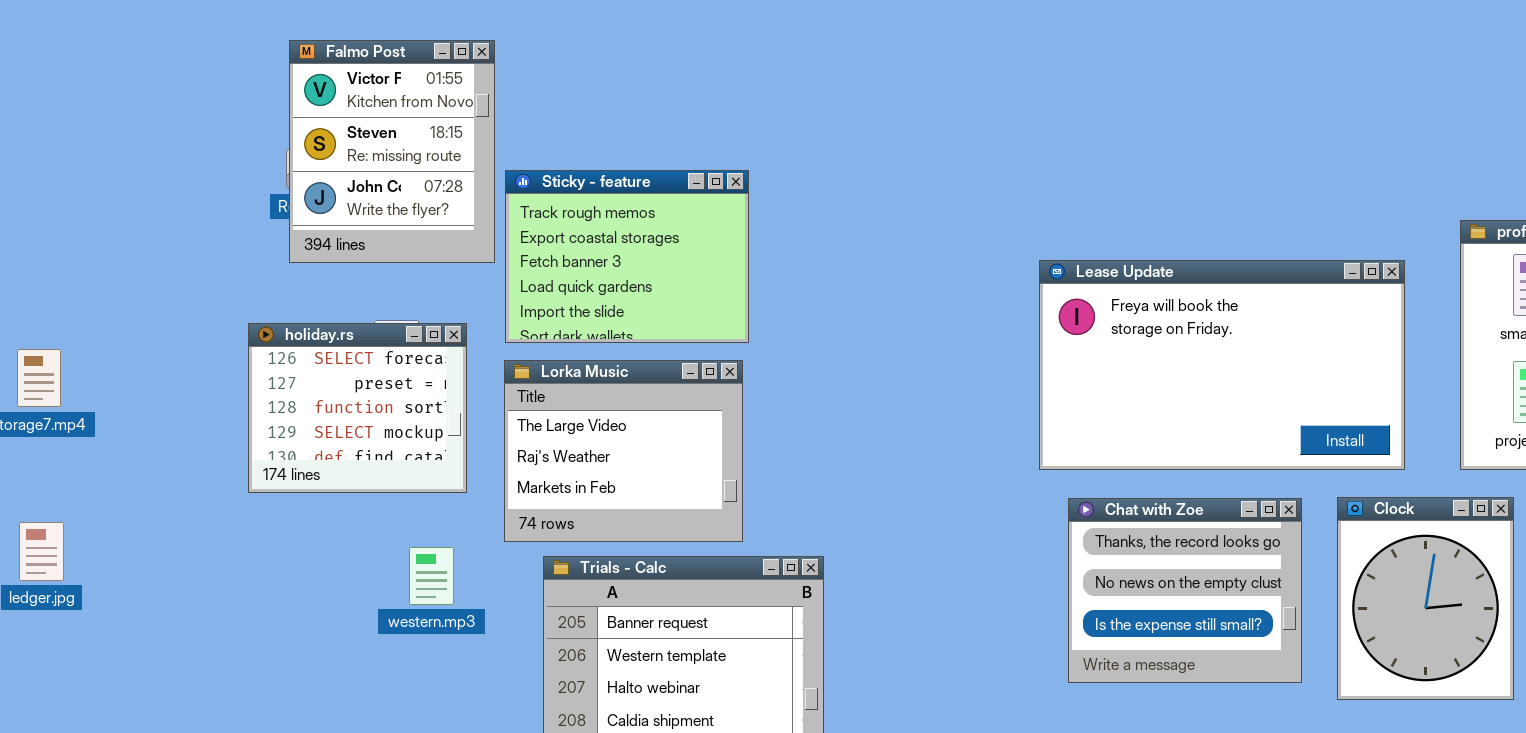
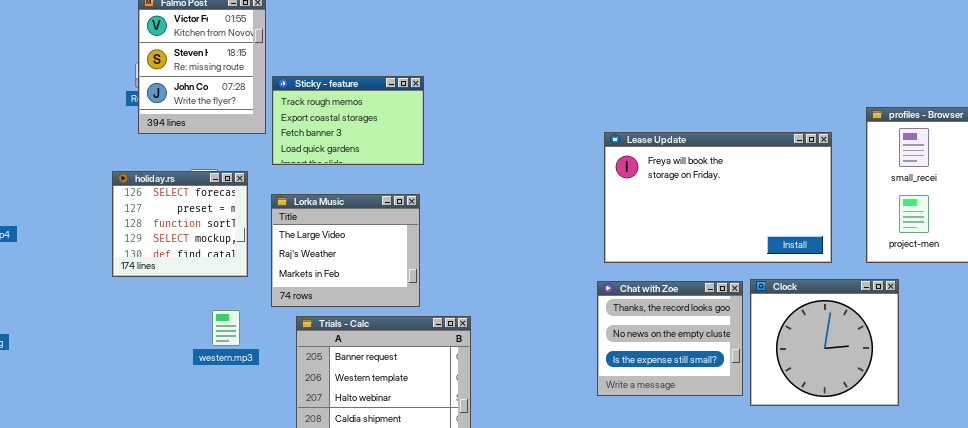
Sticky - feature: [505,170,749,343] -> [272,76,424,165], resized
Clock: [1337,497,1514,700] -> [750,279,899,406], resized
Chat with Zoe: [1068,498,1302,683] -> [597,281,743,396], moved

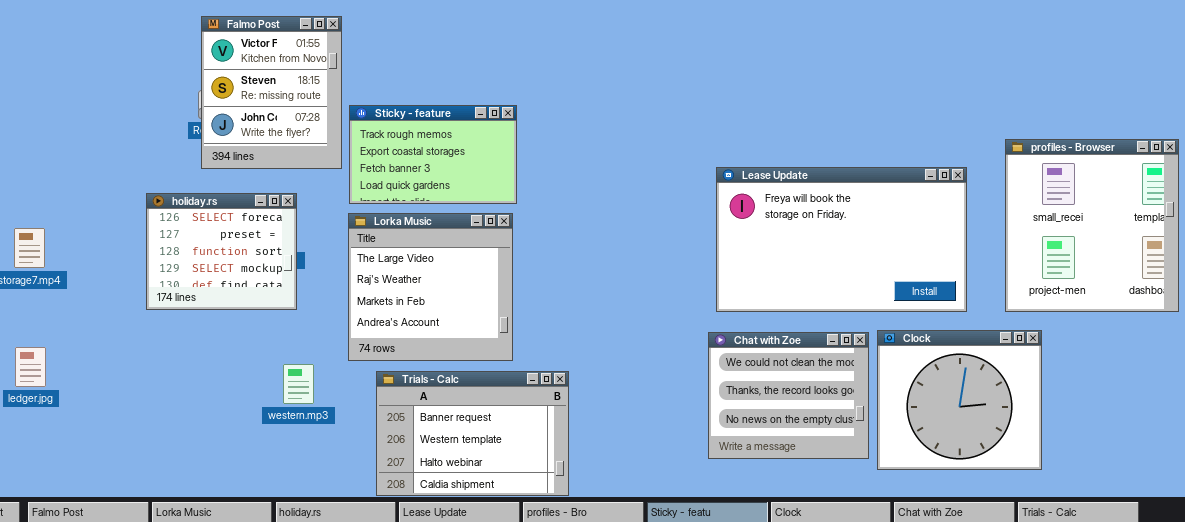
holiday.rs: [112,171,248,277] -> [146,193,297,310], moved
Lorka Music: [271,194,420,307] -> [348,213,513,361], resized
Chat with Zoe: [597,281,743,396] -> [708,332,869,459], scrolled up 1 row

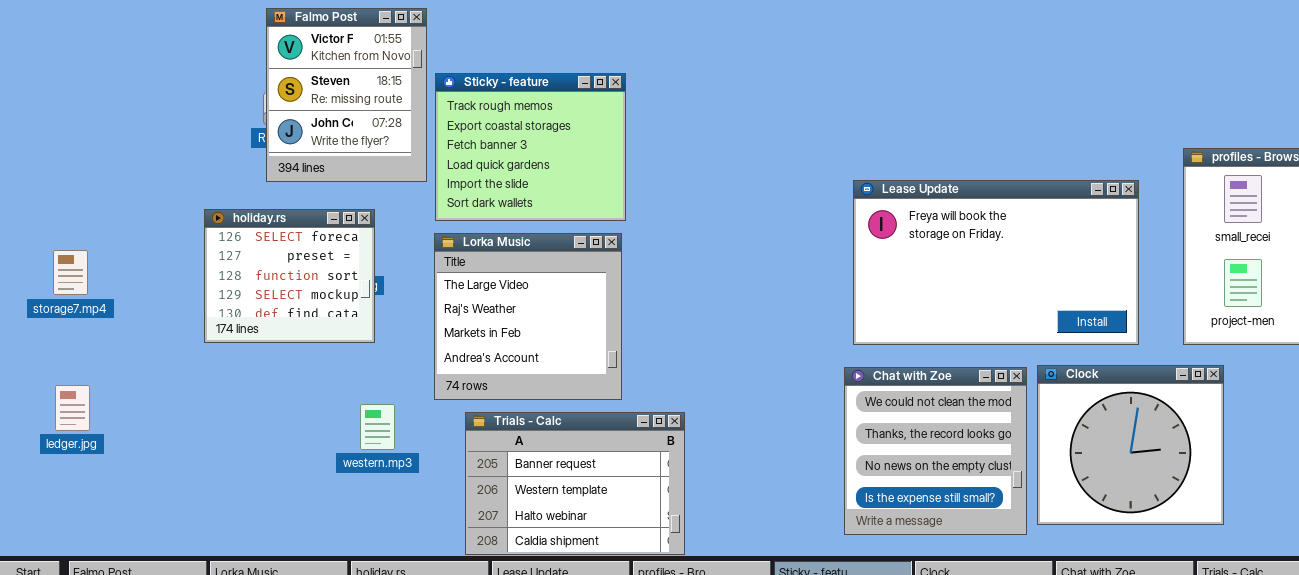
Sticky - feature: [349,105,517,204] -> [435,73,626,221], resized
Chat with Zoe: [708,332,869,459] -> [844,367,1027,535], resized

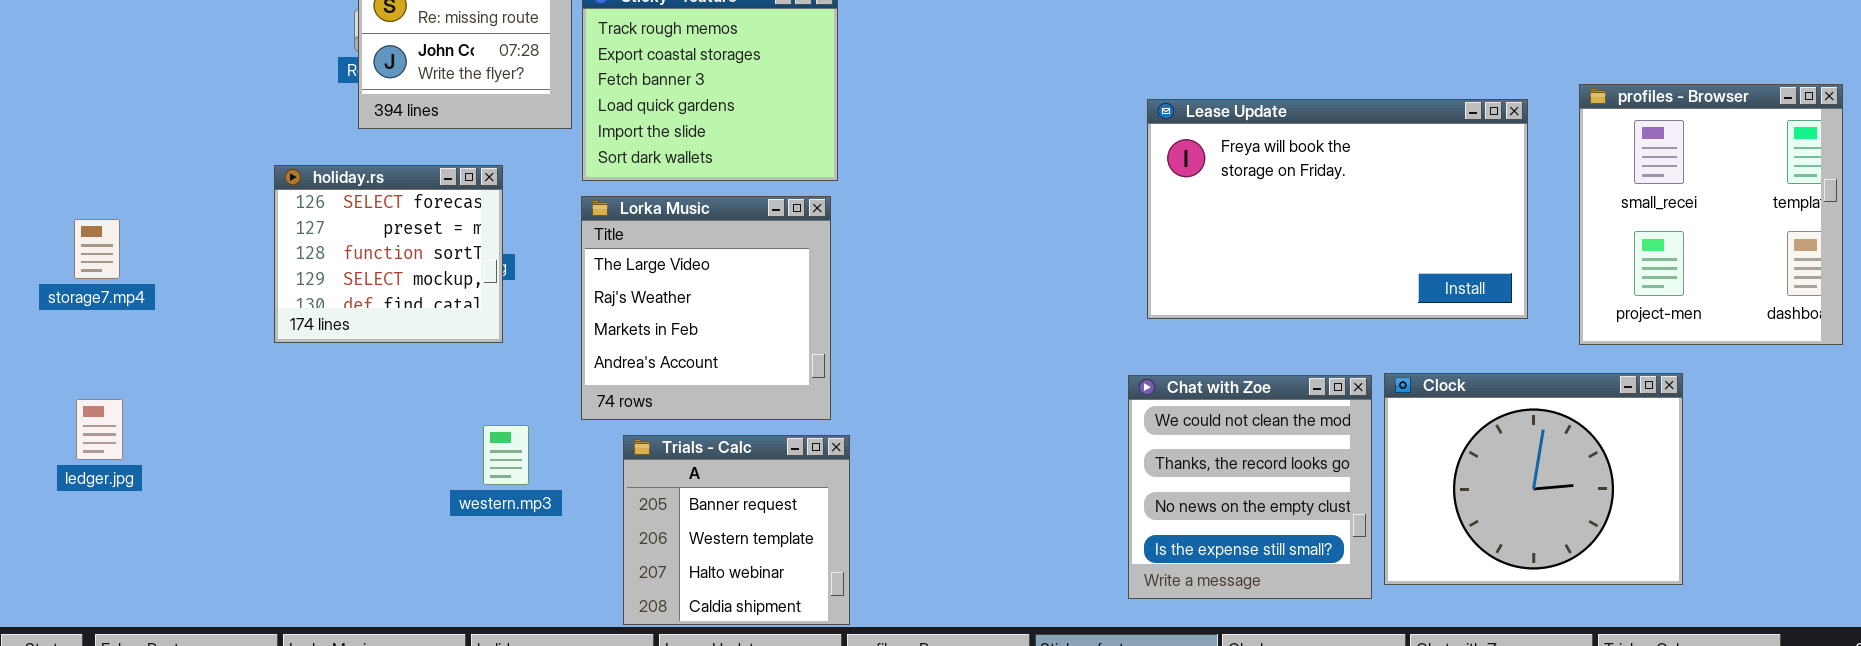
Lease Update: [853,180,1139,345] -> [1147,99,1528,319], moved
Clock: [1037,365,1224,525] -> [1384,373,1683,585], resized
Trials - Calc: [465,412,685,555] -> [623,435,850,625], resized

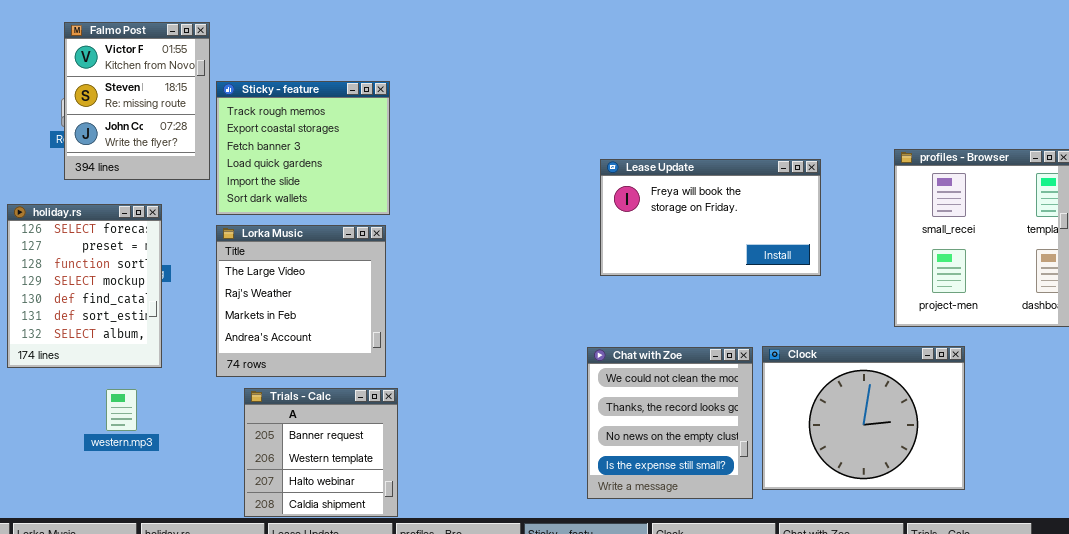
Lease Update: [1147,99,1528,319] -> [600,159,821,276], resized
holiday.rs: [274,165,503,343] -> [7,204,162,368], resized
western.mp3: [483,425,529,485] -> [106,389,137,431], moved

